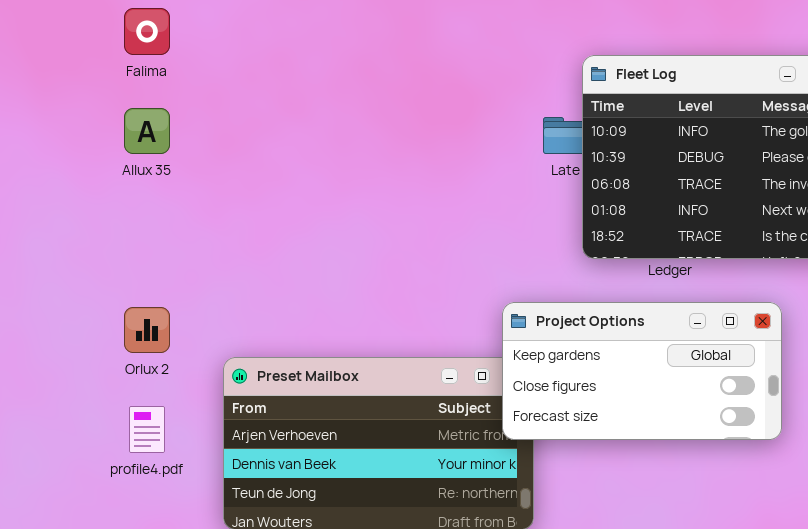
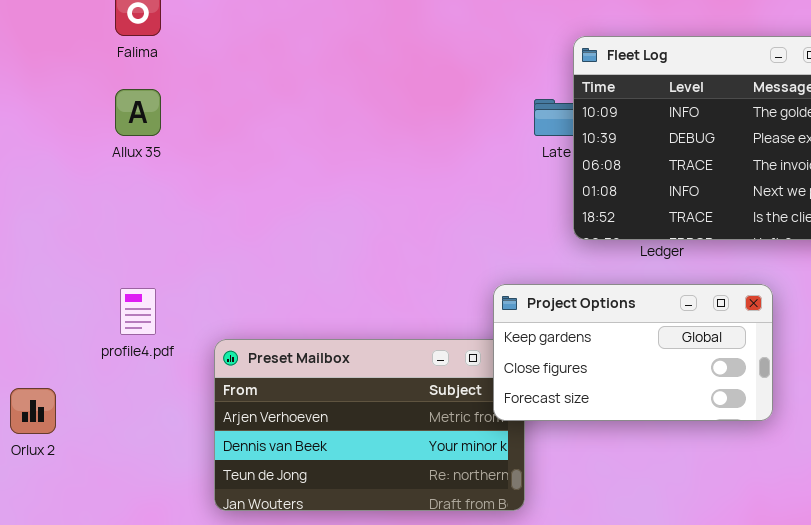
Orlux 2: [124,307,170,353] -> [10,388,56,434], moved
profile4.pdf: [129,406,165,453] -> [120,288,156,335], moved

